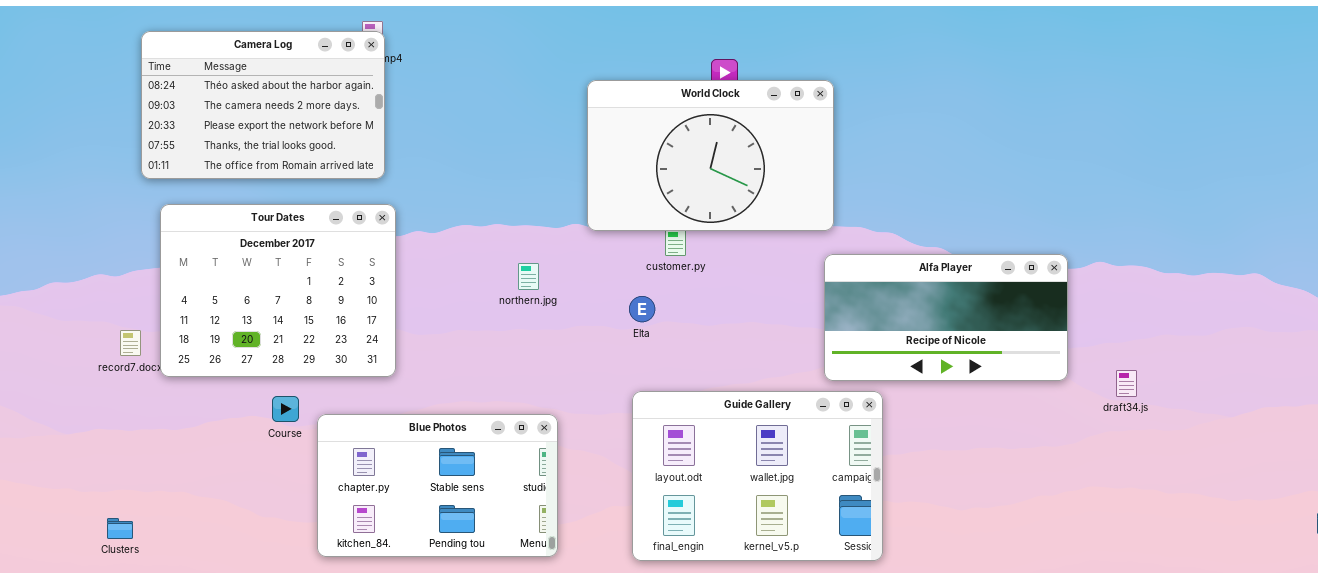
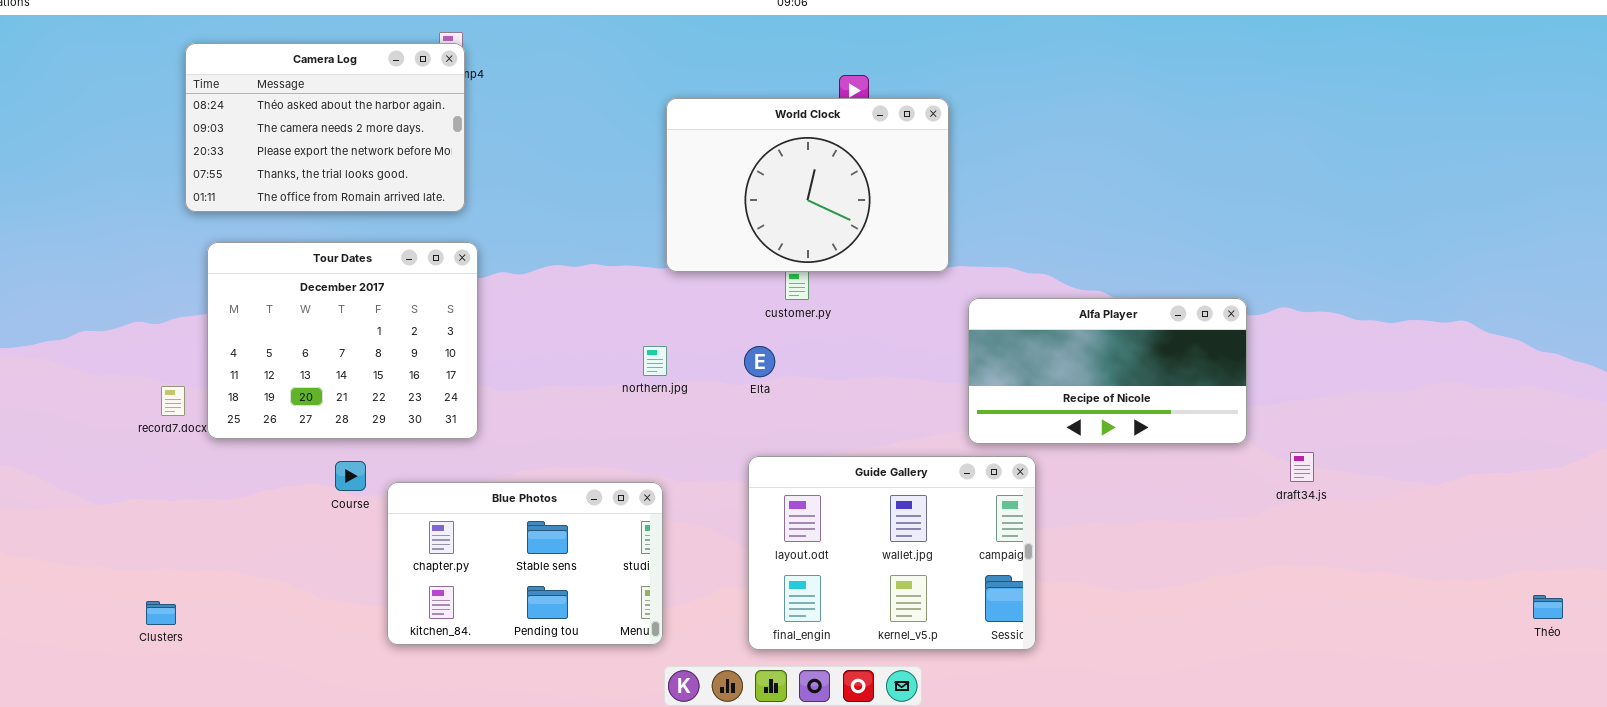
World Clock: [587,80,834,231] -> [666,98,949,272], moved
northern.jpg: [518,263,539,290] -> [643,346,667,376], moved
draft34.js: [1116,370,1137,397] -> [1290,452,1314,482], moved

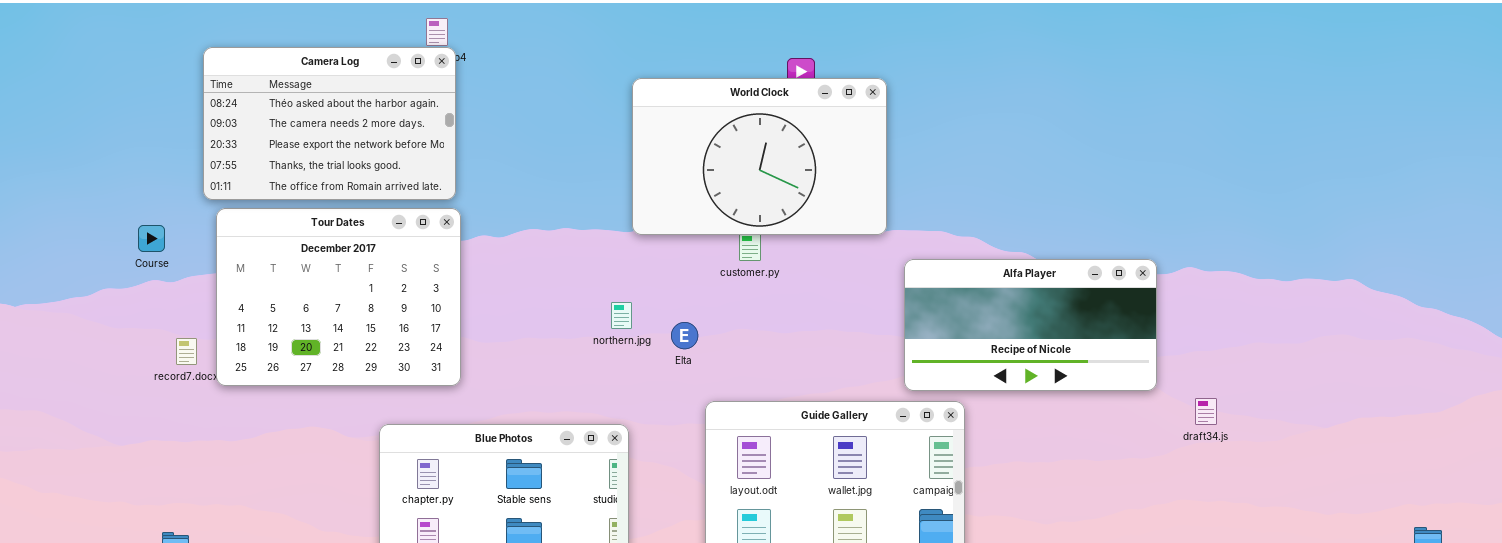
Camera Log: [185,43,465,212] -> [203,47,456,200], moved
Elta: [744,346,775,377] -> [671,322,698,349], moved
Course: [335,461,366,491] -> [138,225,165,252], moved

